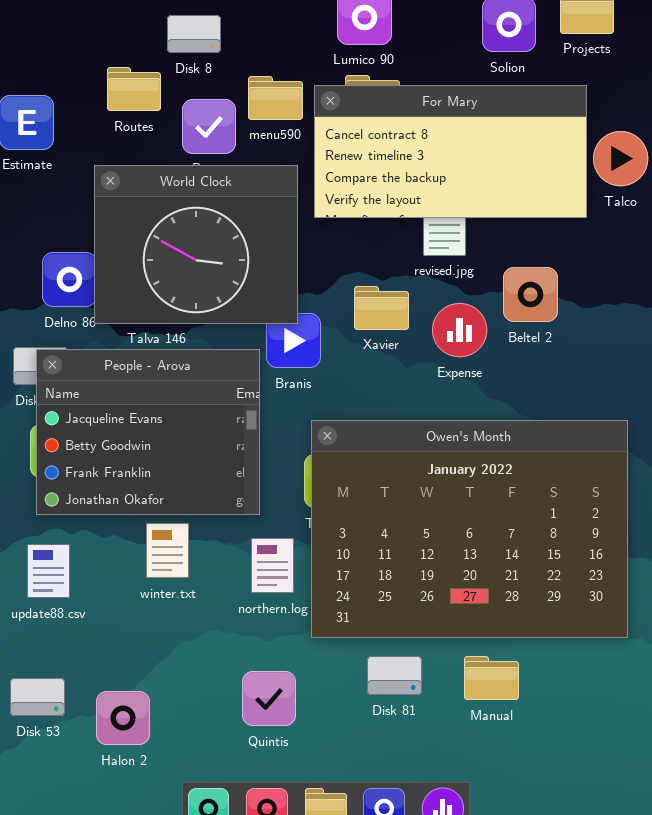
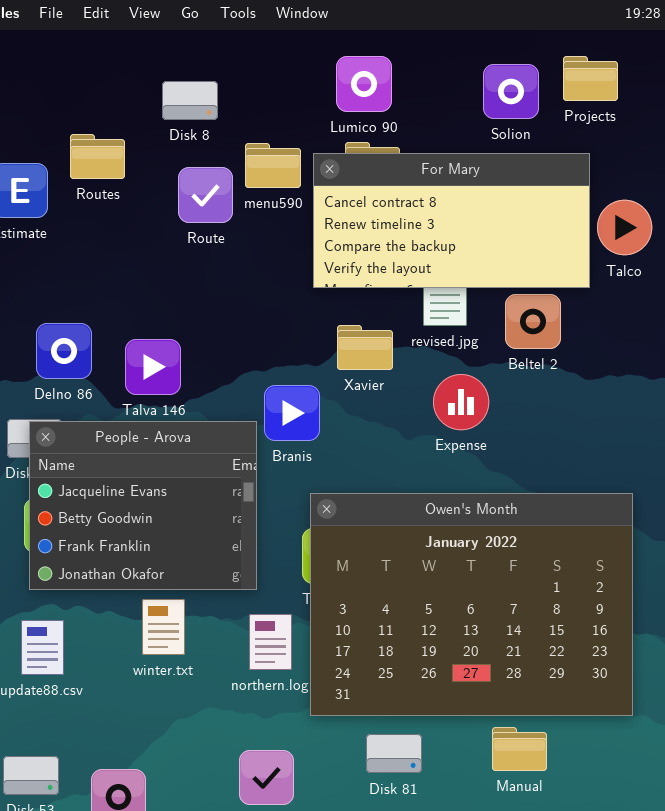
Routes: [107,67,161,111] -> [70,134,125,179], moved
World Clock: [94,165,298,324] -> none, closed
Beltel 2: [503,267,558,322] -> [505,294,561,349], moved
Xavier: [354,286,409,330] -> [337,325,393,370], moved
Manual: [464,656,519,700] -> [492,727,547,771], moved

